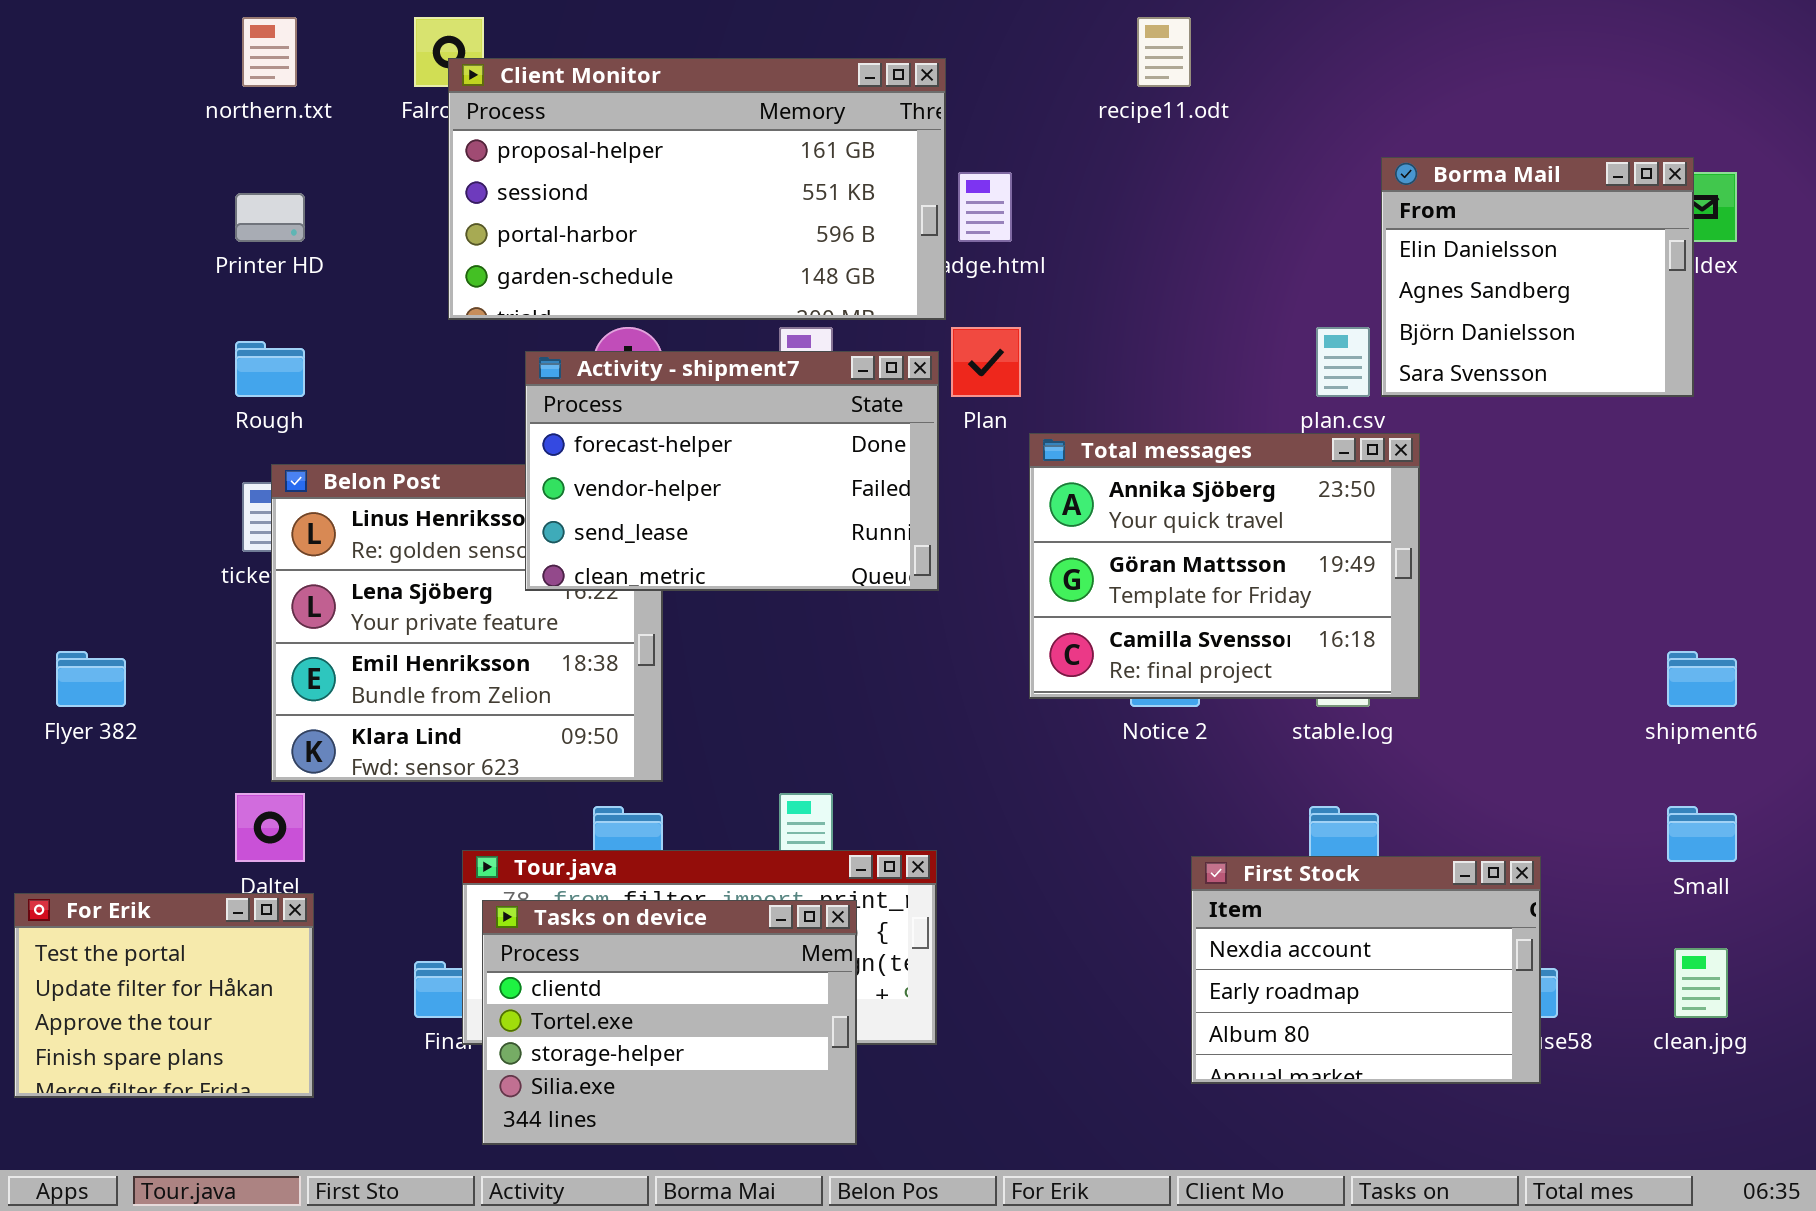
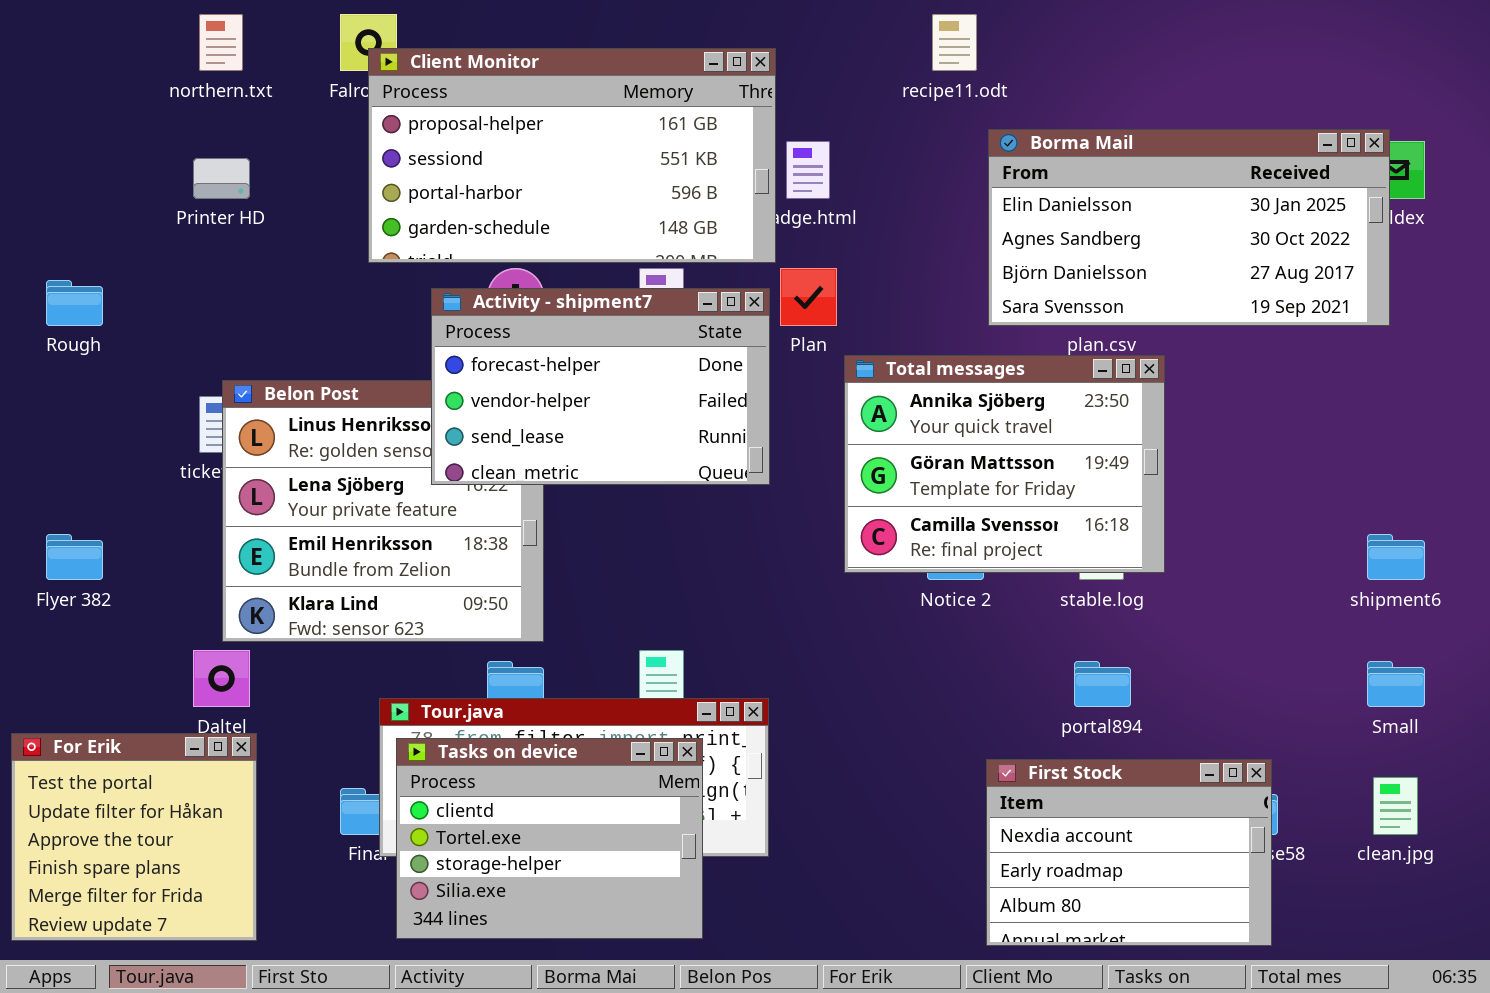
Borma Mail: [1381,157,1694,397] -> [988,129,1390,326], resized
Rough: [235,341,305,397] -> [46,280,103,326], moved
First Stock: [1191,856,1541,1084] -> [986,759,1272,946], moved
For Erik: [14,893,314,1098] -> [11,733,257,941], resized

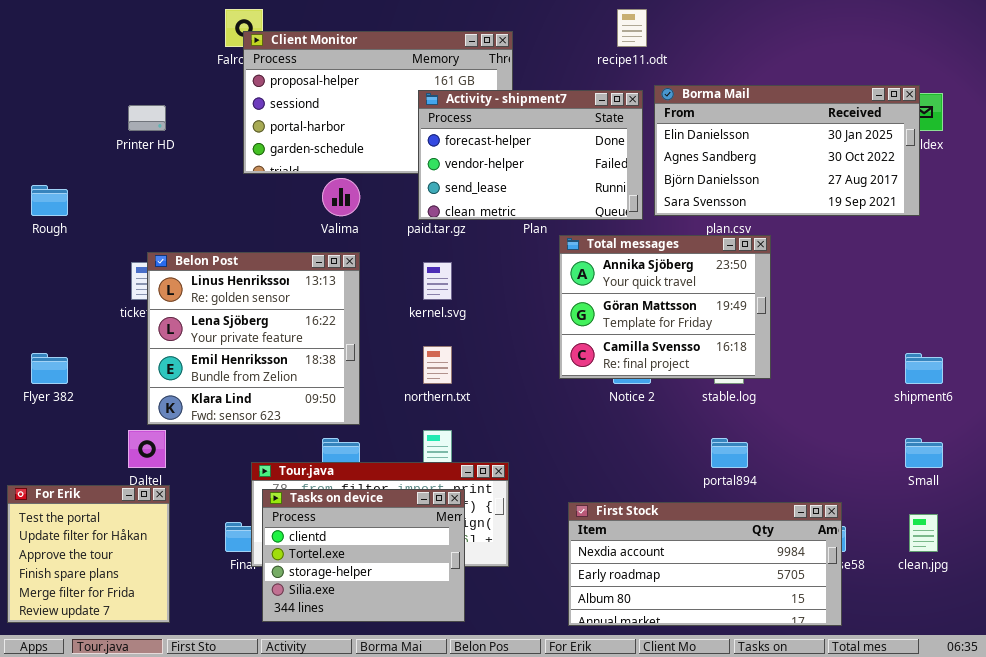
northern.txt: [199,14,243,71] -> [423,346,452,384], moved
Activity - shipment7: [431,288,770,485] -> [418,90,643,220], moved
First Stock: [986,759,1272,946] -> [568,502,842,626], resized

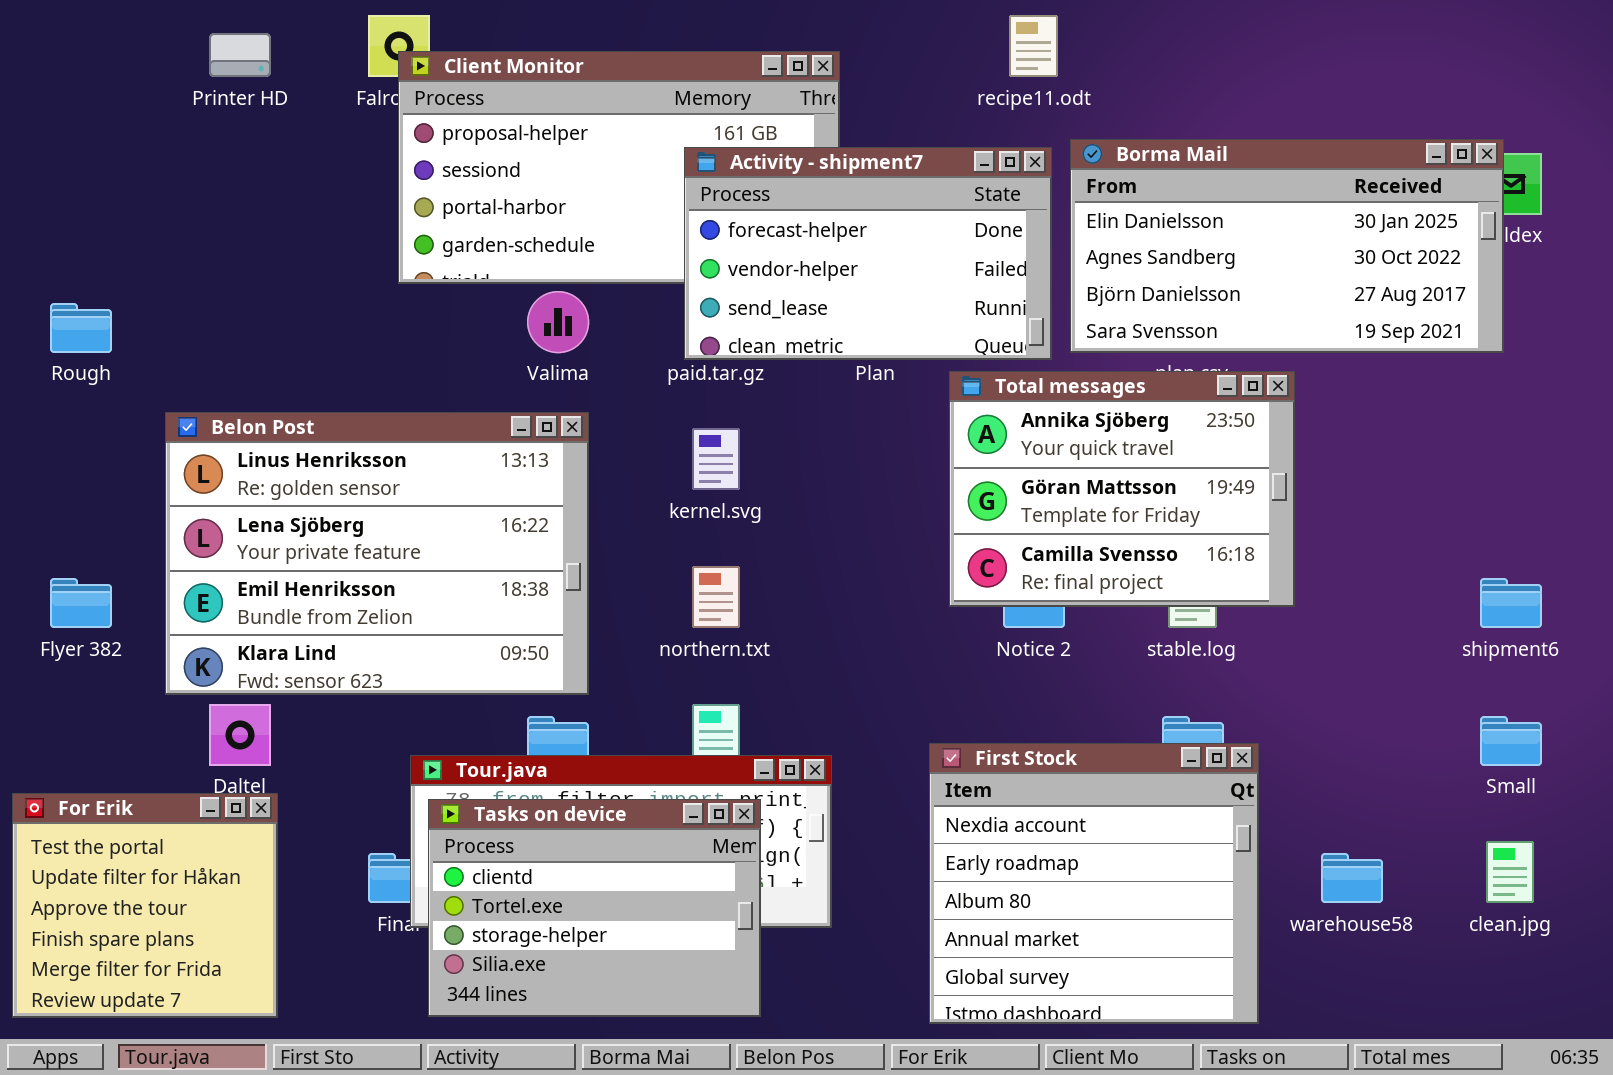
Printer HD: [128,105,166,131] -> [209,33,271,77], moved
Total messages: [559,235,771,379] -> [949,371,1295,607], moved
Belon Post: [147,252,360,425] -> [165,412,589,695], resized
First Stock: [568,502,842,626] -> [929,743,1259,1024], resized

